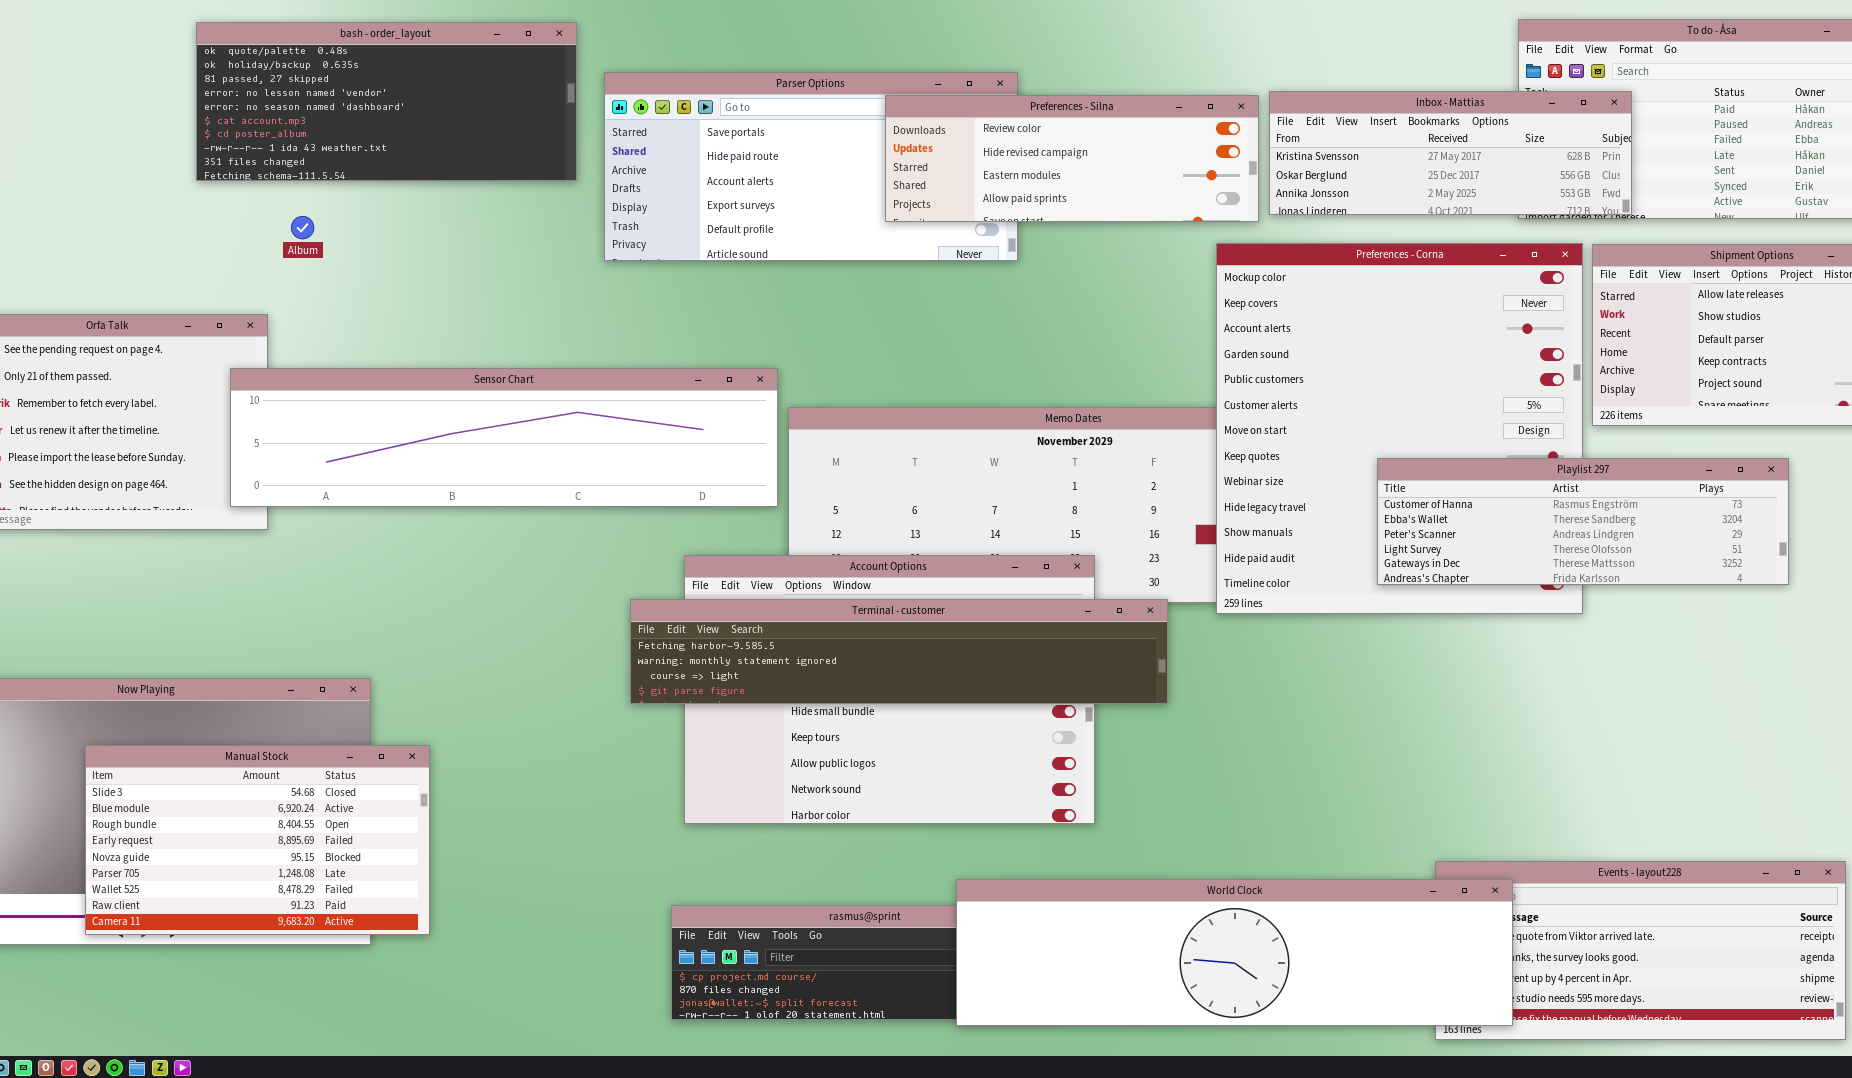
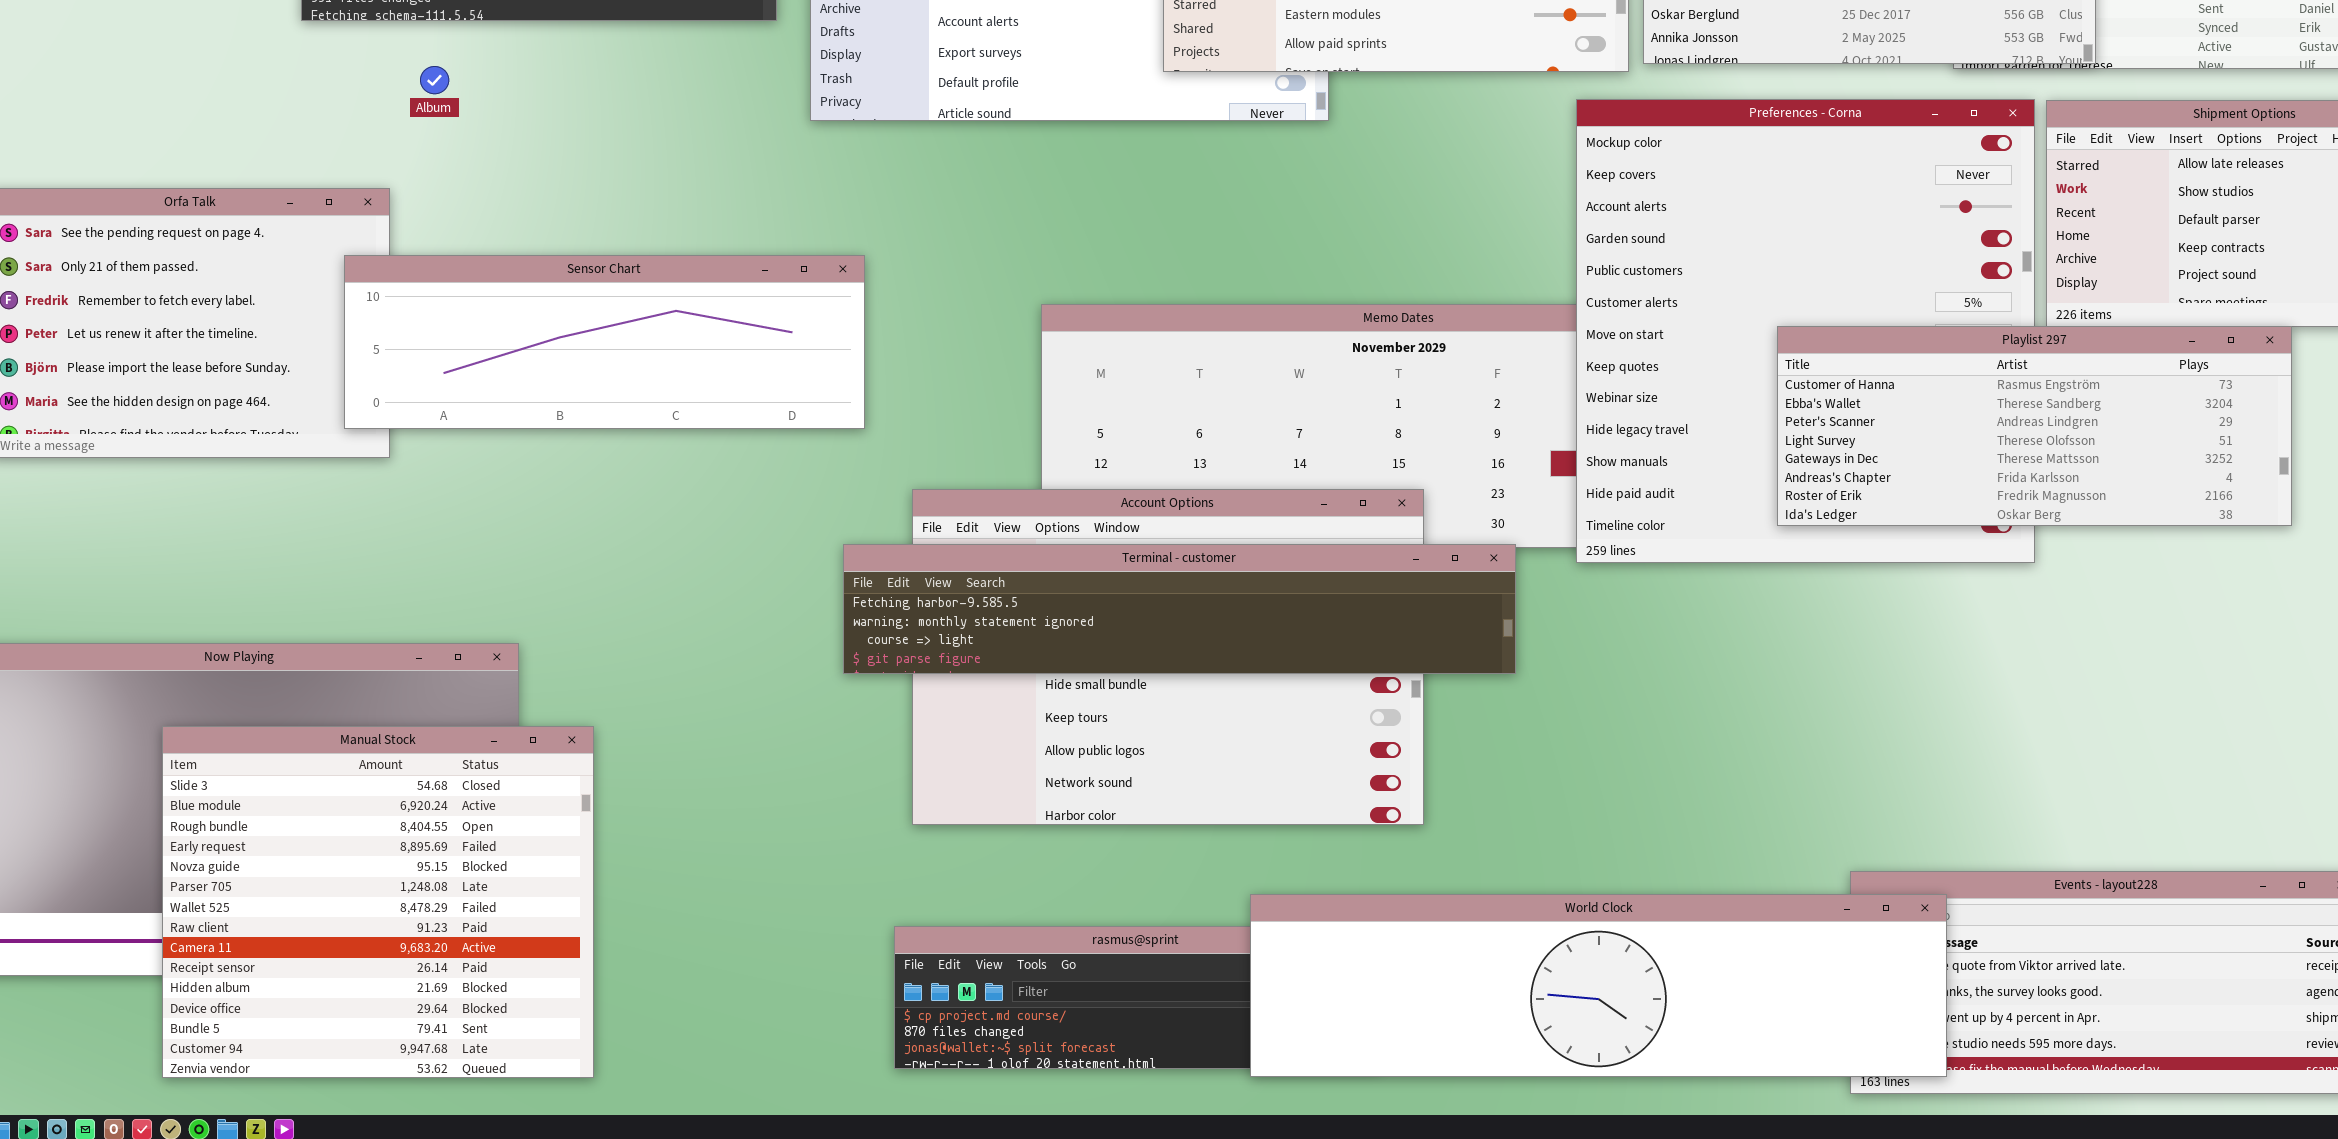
Sensor Chart: [230,368,778,507] -> [344,255,865,429], resized
Playlist 297: [1377,458,1789,585] -> [1777,326,2292,526], resized
Manual Stock: [85,745,430,935] -> [162,726,594,1078], resized

